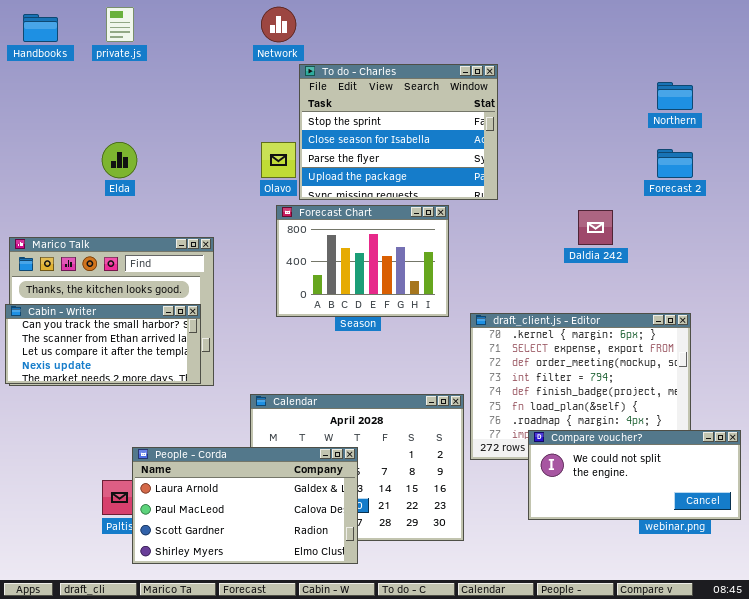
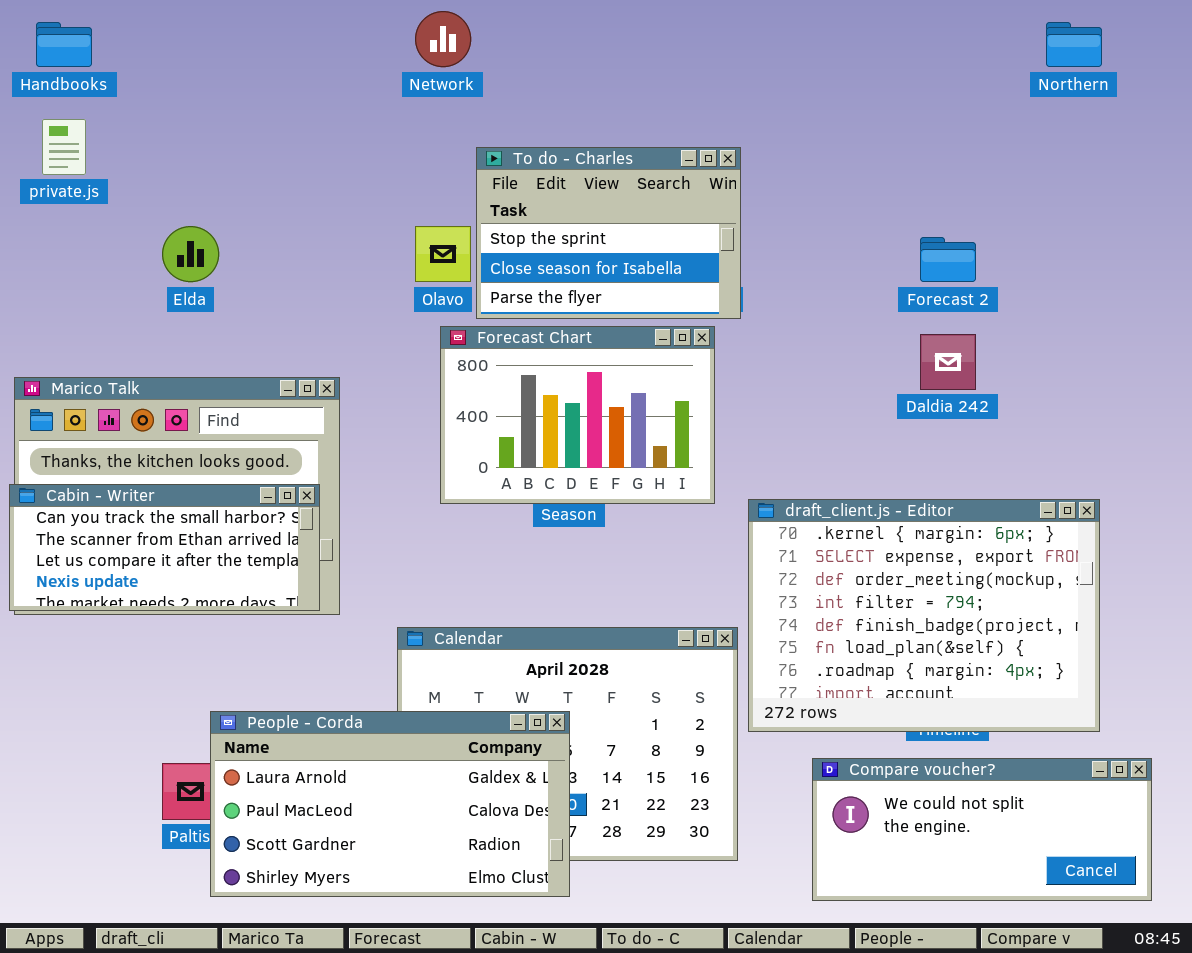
private.js: [106,7,134,42] -> [42,119,86,175], moved
To do - Charles: [299,64,498,200] -> [476,147,741,319], resized
Northern: [657,82,693,110] -> [1046,22,1102,67], moved
Forecast 2: [657,149,693,178] -> [920,237,976,282], moved
Compare voucher?: [528,430,741,520] -> [812,758,1152,901], moved

